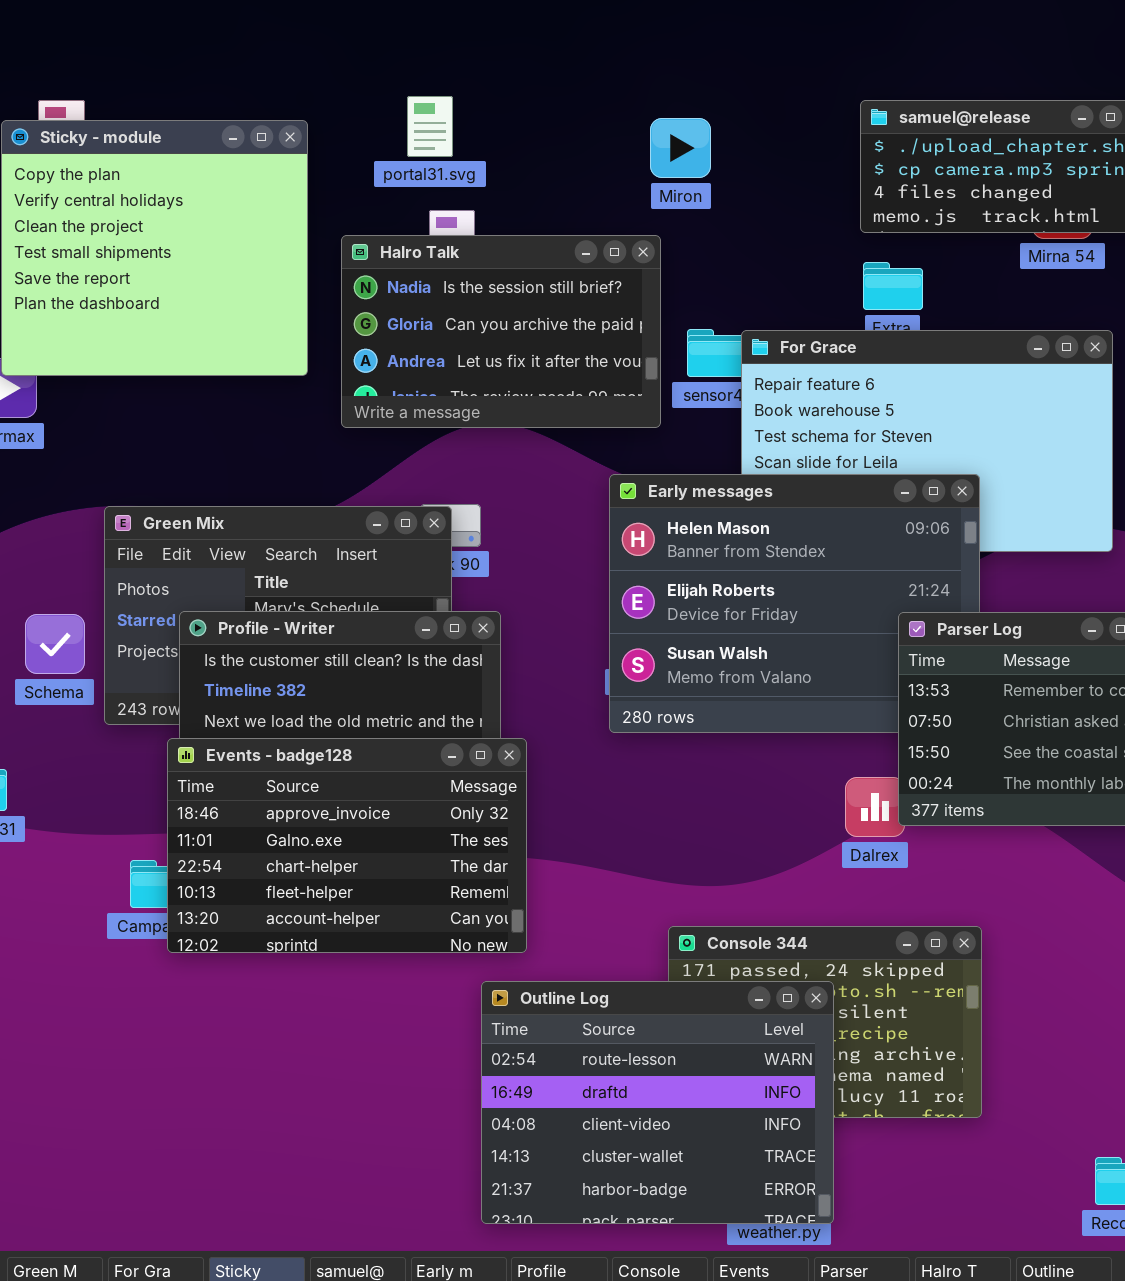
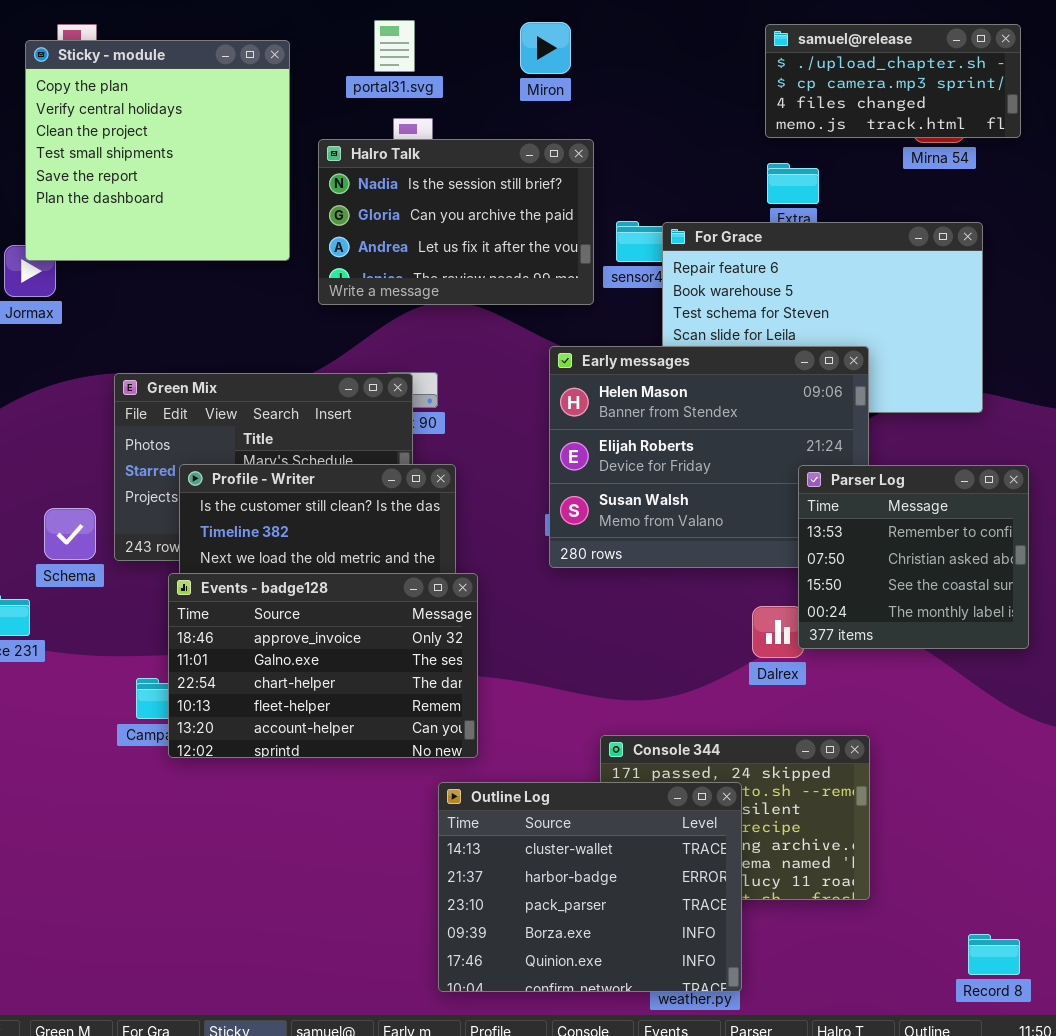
Miron: [650,118,711,178] -> [520,22,571,74], moved
Schema: [25,614,85,674] -> [44,508,96,560], moved
Outline Log: [481,981,834,1224] -> [438,782,742,992], scrolled down 3 rows

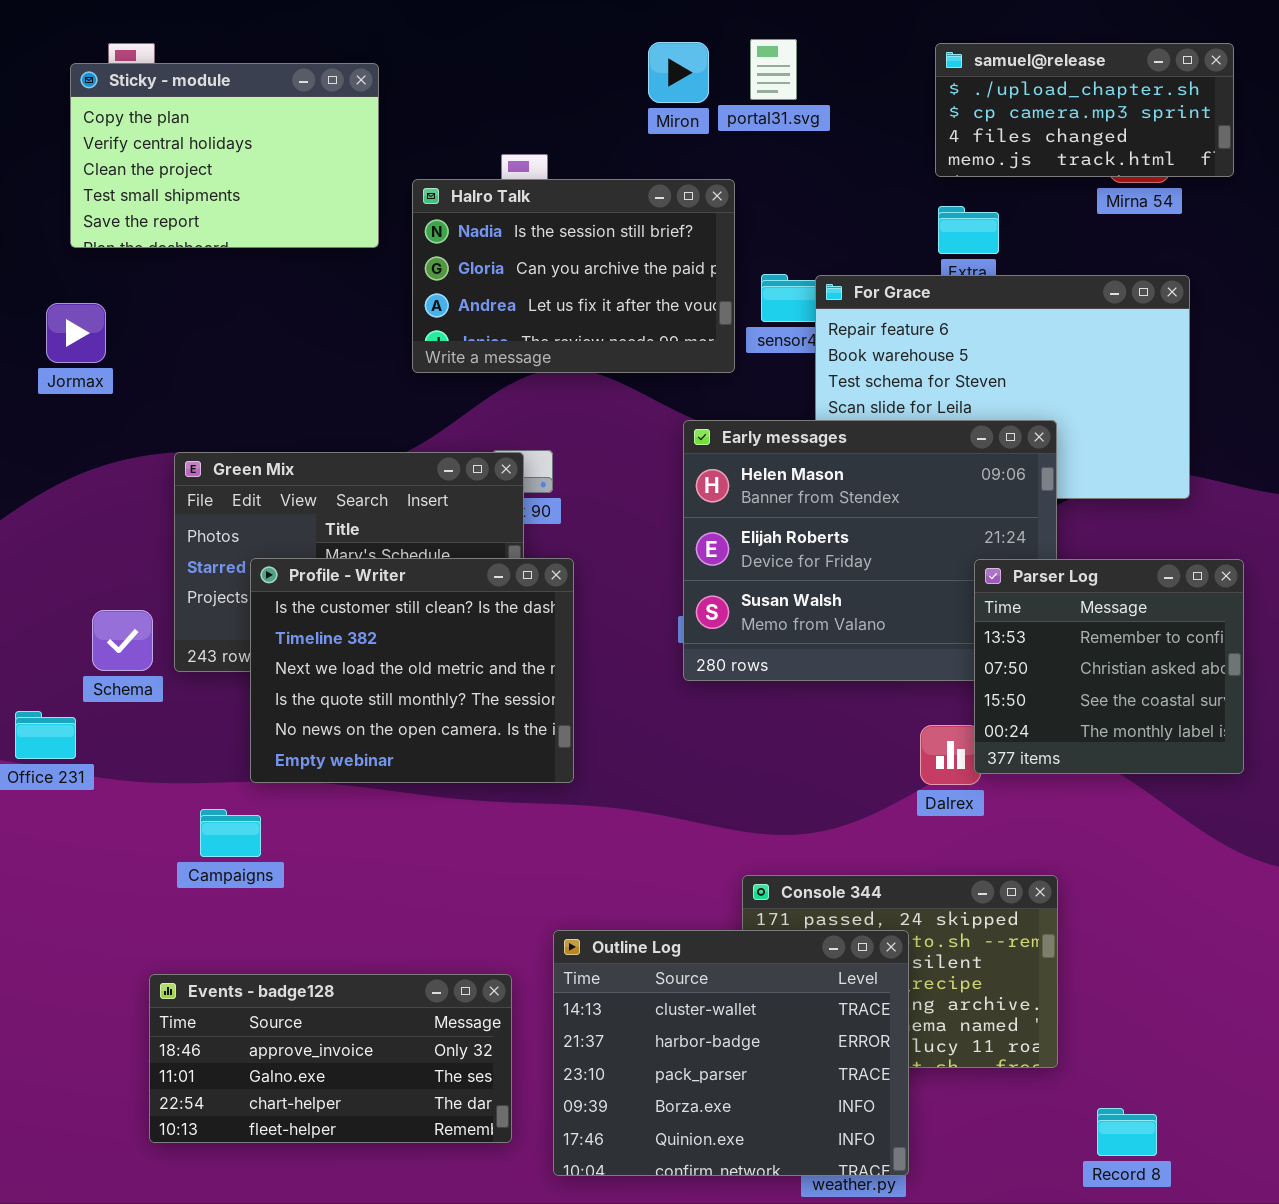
portal31.svg: [374,20,415,72] -> [750,39,797,100], moved
Sticky - module: [25,40,290,261] -> [70,63,379,248], resized
Events - badge128: [168,573,478,758] -> [149,974,512,1143], moved, resized
Record 8: [968,934,1020,975] -> [1097,1108,1157,1156], moved

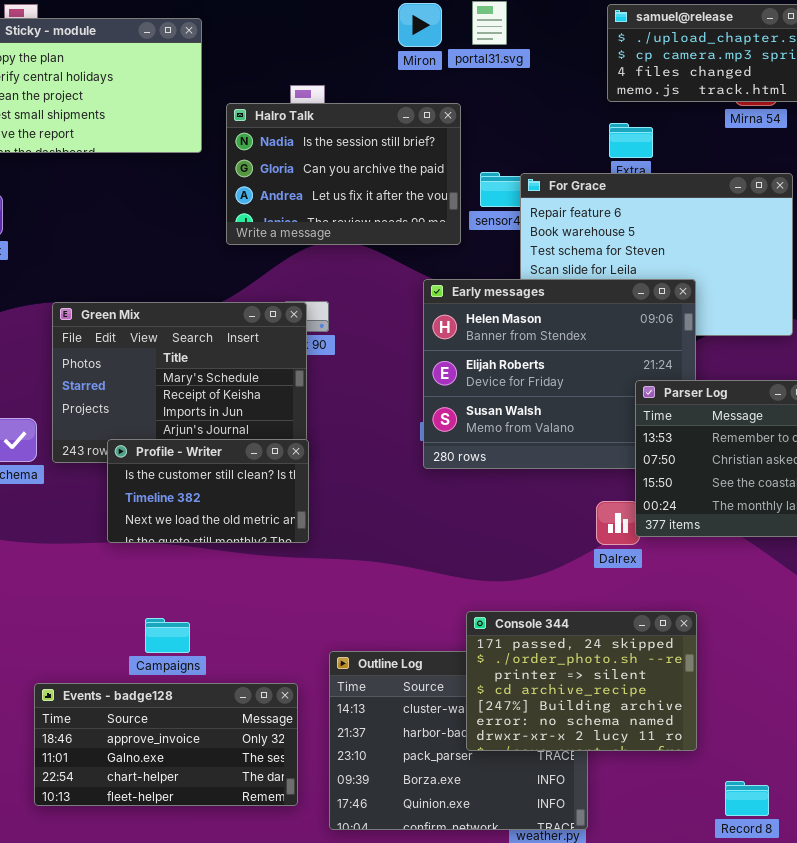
Profile - Writer: [250,558,574,783] -> [107,439,309,543], resized
Campaigns: [200,809,261,857] -> [145,618,190,653], moved
Console 344: [742,875,1058,1068] -> [466,611,697,751], raised

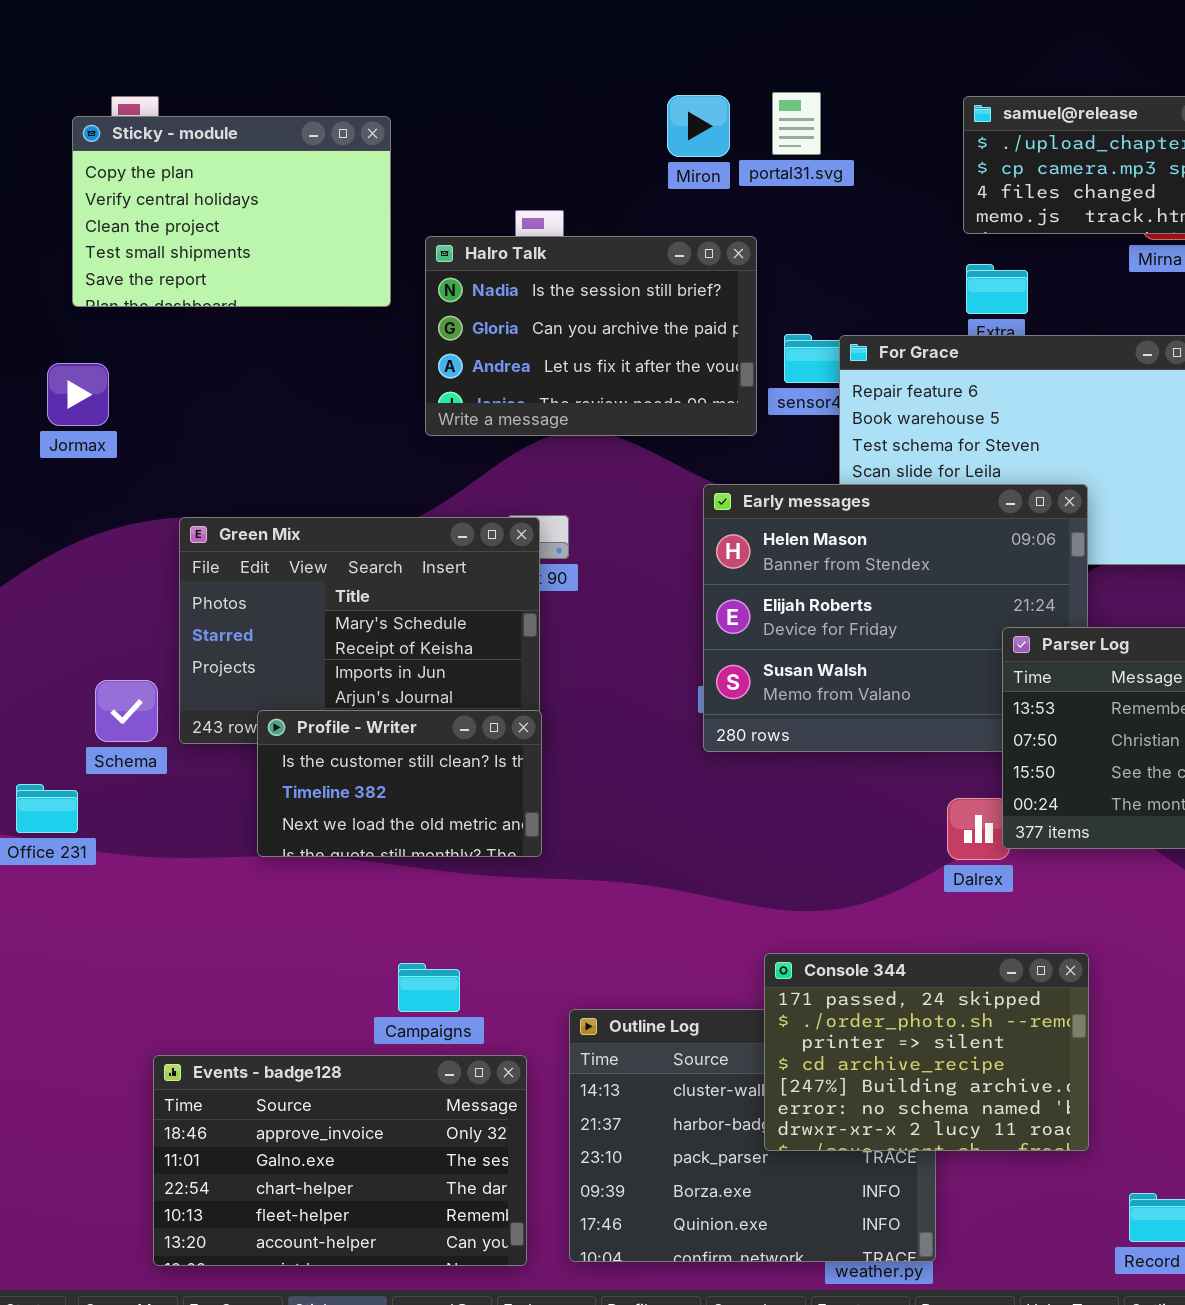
Campaigns: [145,618,190,653] -> [398,963,460,1012], moved
Events - badge128: [34,683,298,806] -> [153,1055,527,1266], resized

